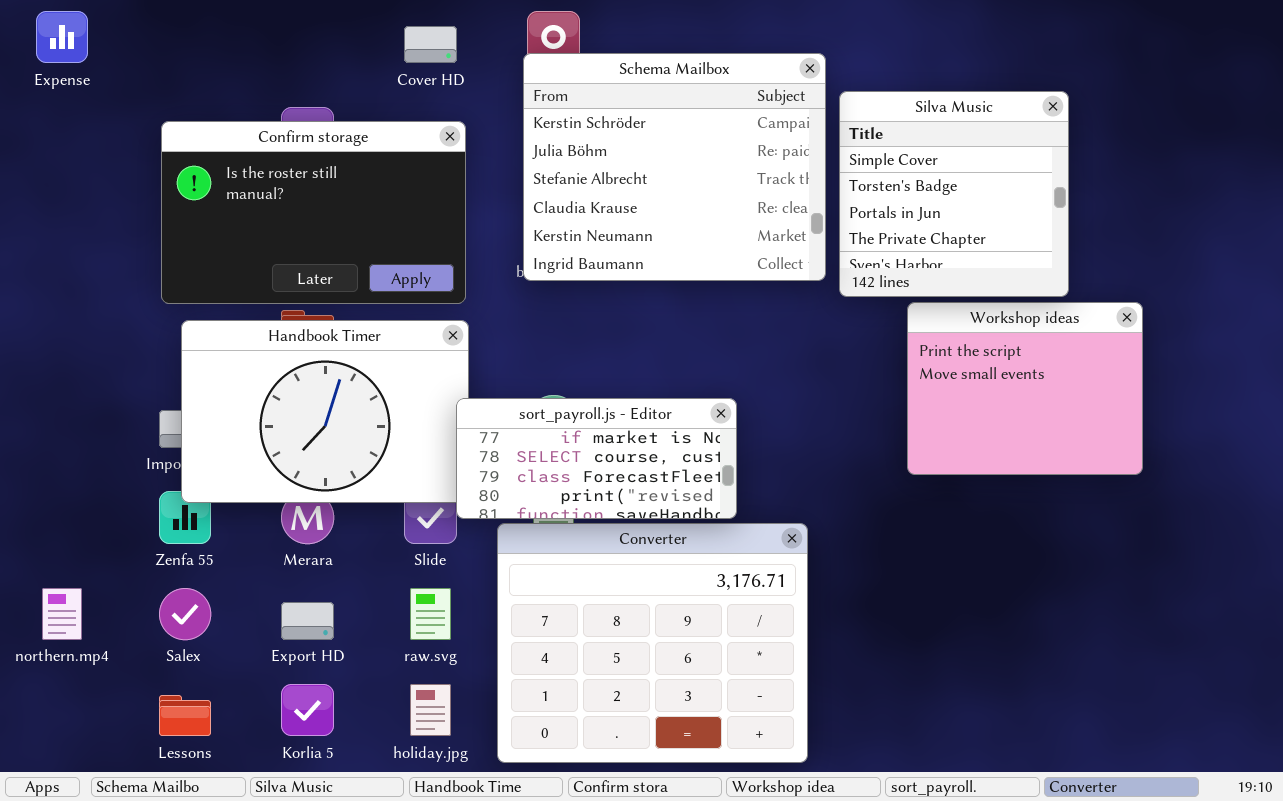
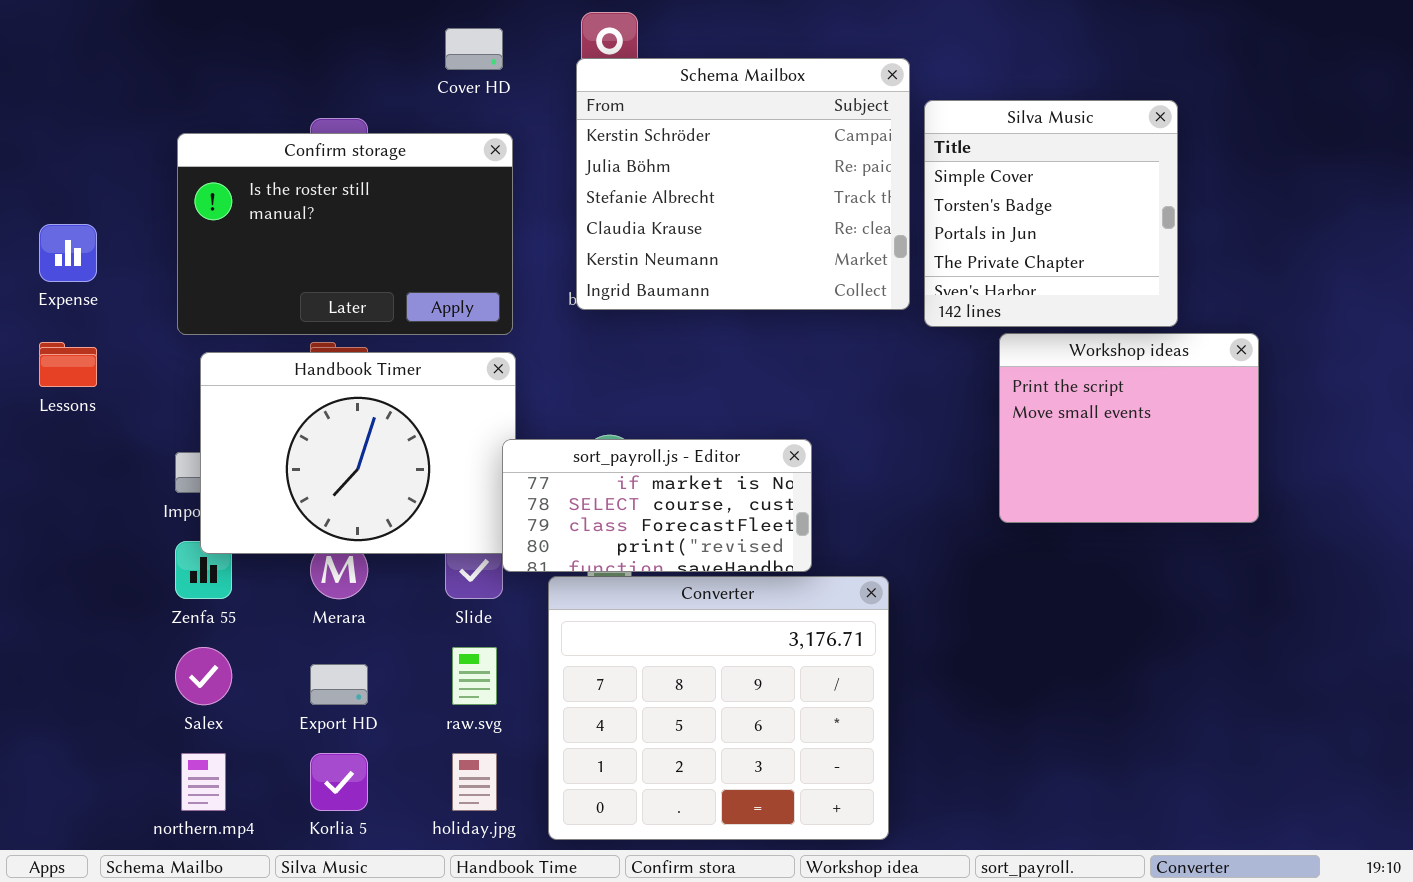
Expense: [36,11,88,63] -> [39,224,97,282], moved
northern.mp4: [42,588,82,640] -> [181,753,226,811], moved
Lessons: [159,695,211,736] -> [39,342,97,387], moved

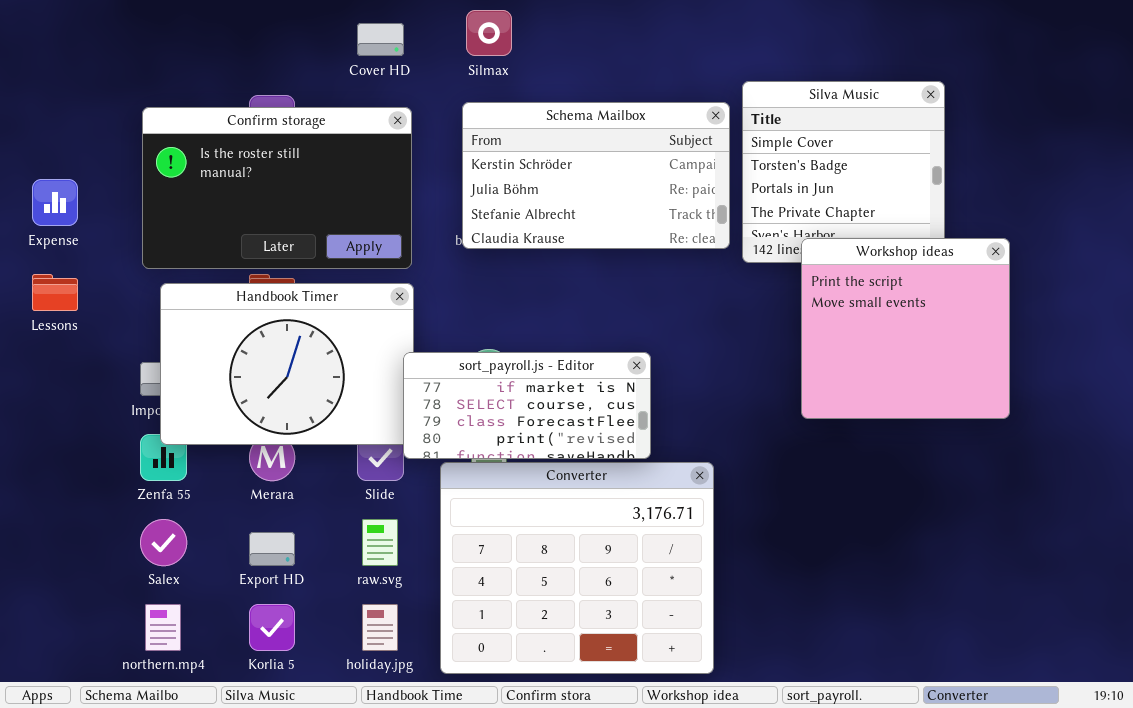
Schema Mailbox: [576,58,910,310] -> [462,102,730,249], resized
Workshop ideas: [999,333,1259,523] -> [801,238,1010,419], resized

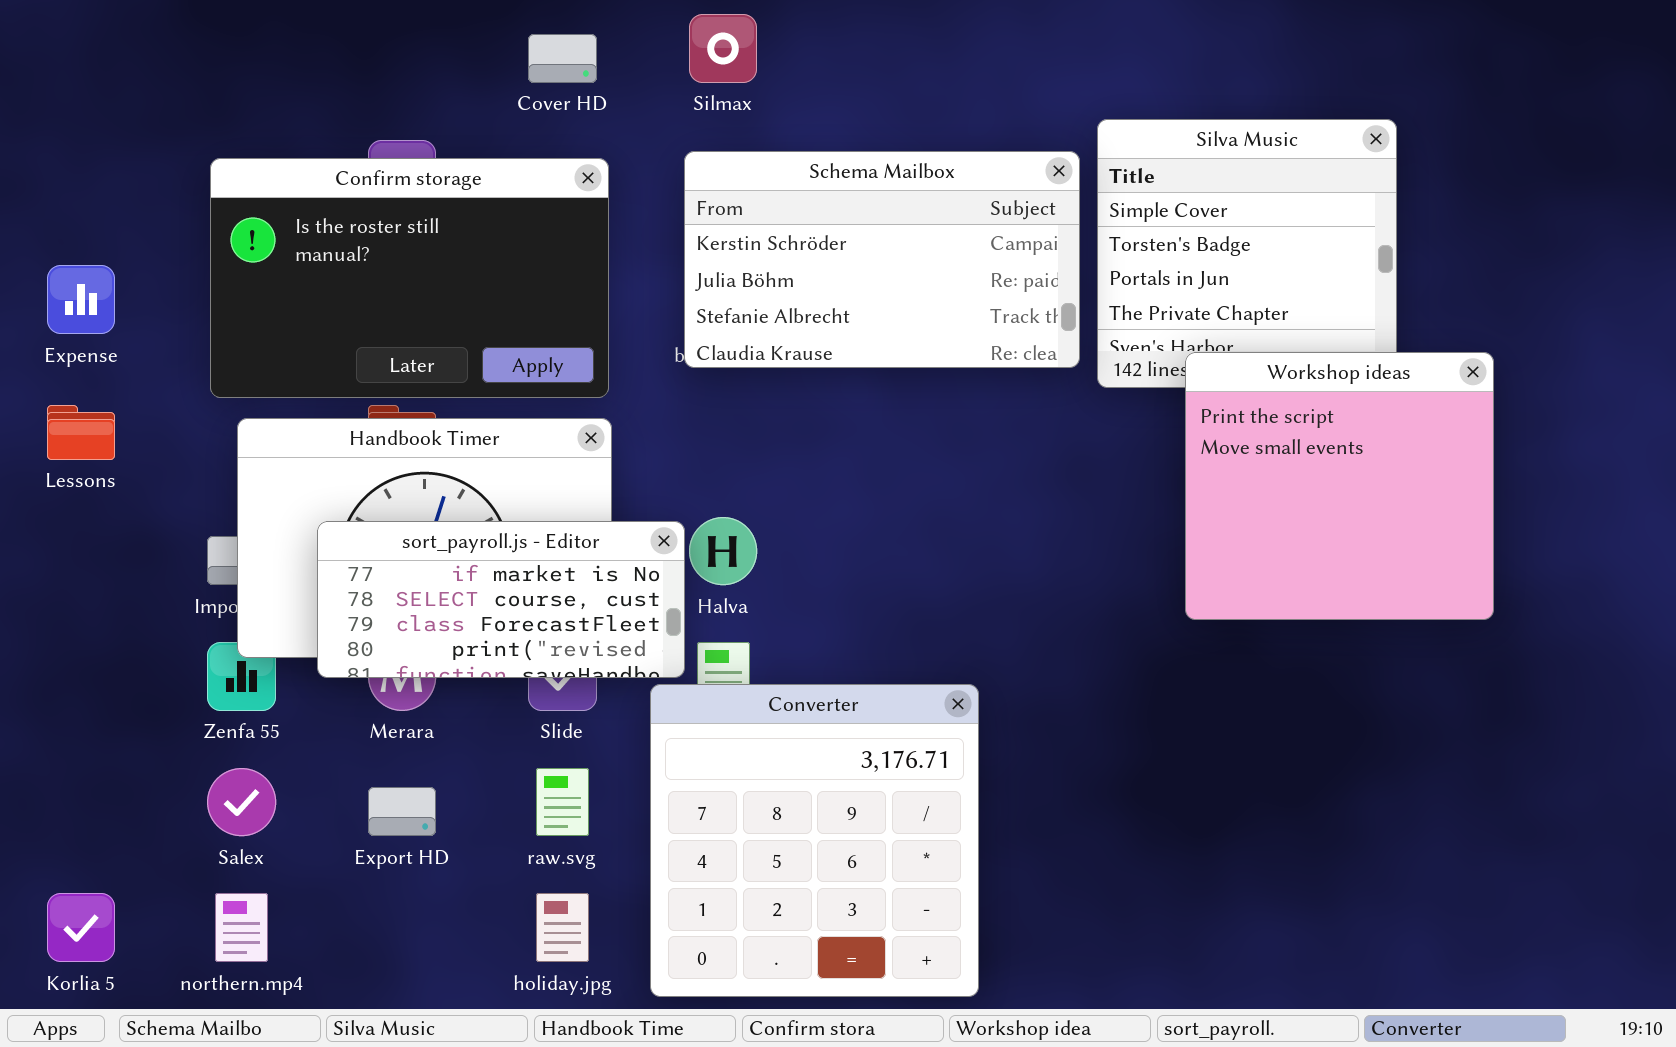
sort_payroll.js - Editor: [403,352,651,459] -> [317,521,685,678], moved
Converter: [440,462,714,674] -> [650,684,979,997], resized
Korlia 5: [249,604,295,651] -> [47,893,115,962], moved

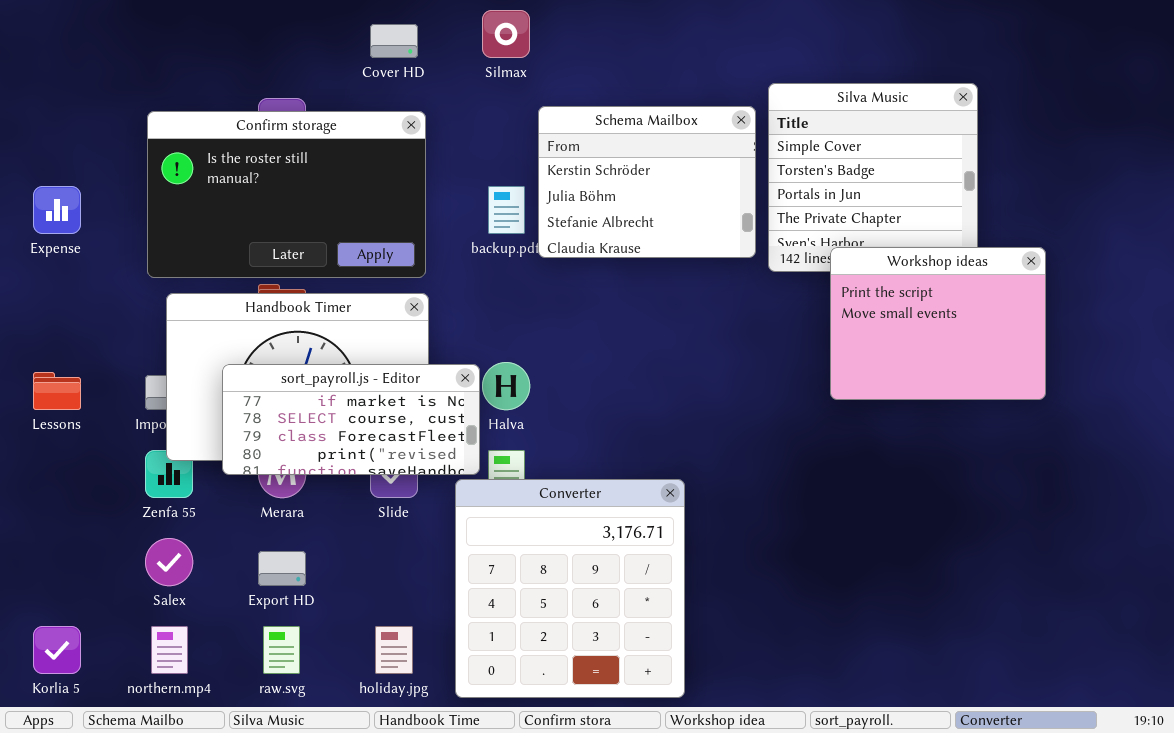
Schema Mailbox: [684,151,1080,368] -> [538,106,756,258], resized
Workshop ideas: [1185,352,1494,620] -> [830,247,1046,400], resized
Lessons: [47,405,115,460] -> [33,372,81,410], moved
raw.svg: [536,768,589,836] -> [263,626,300,674], moved

